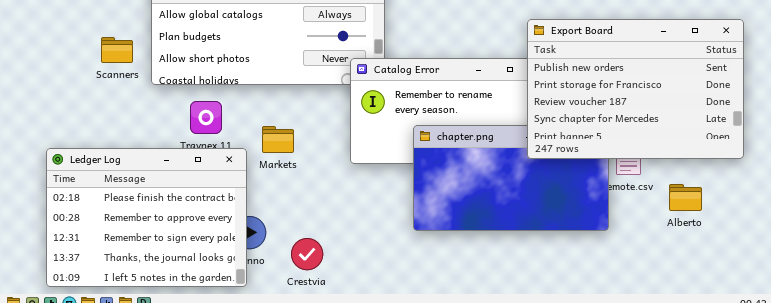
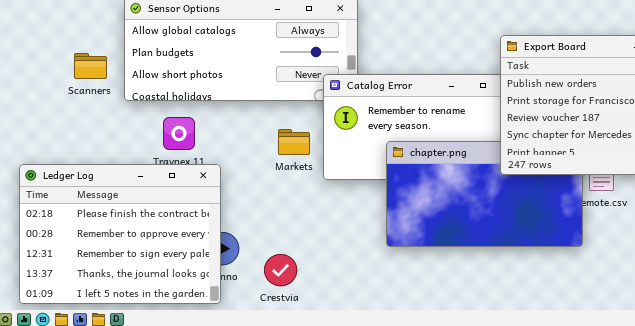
Markets: [262,126,294,153] -> [278,129,310,155], moved

